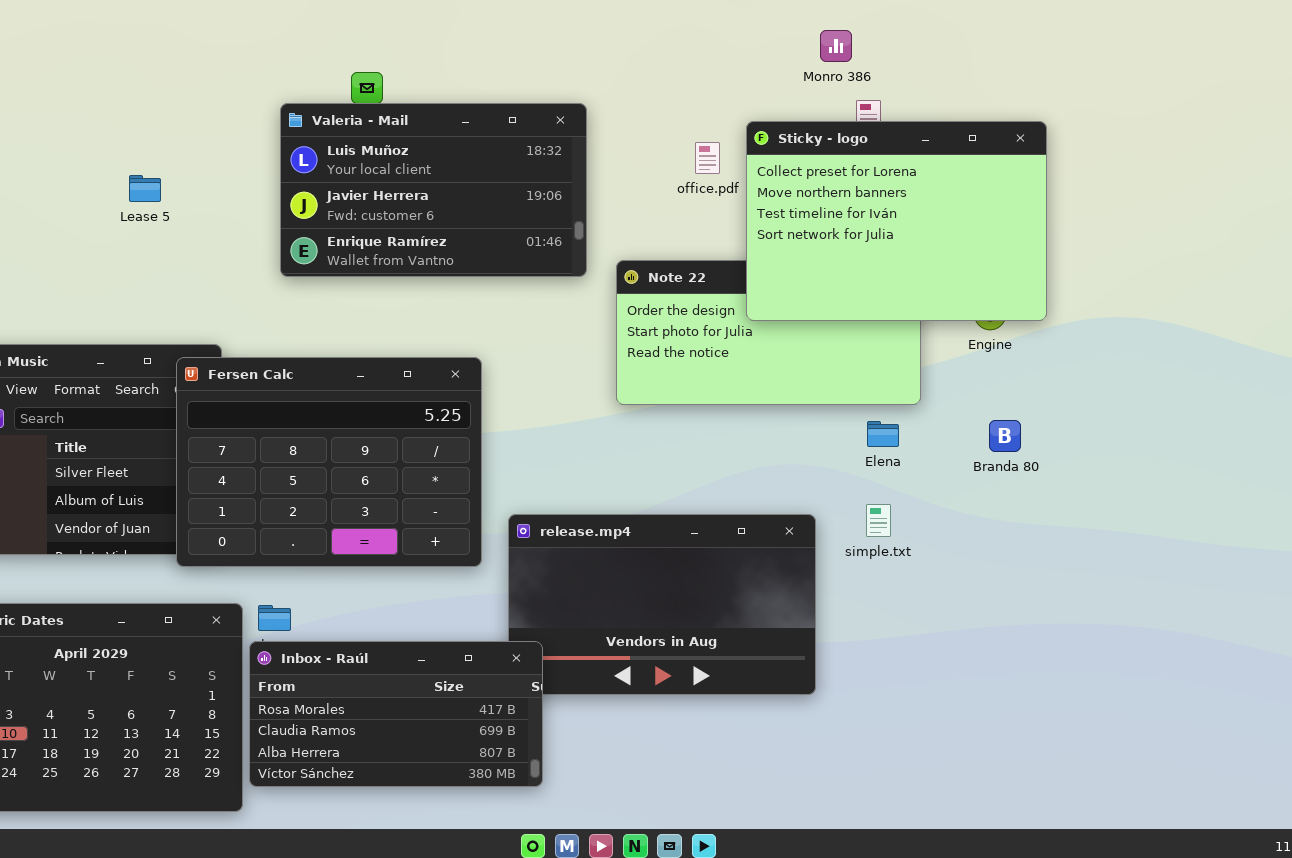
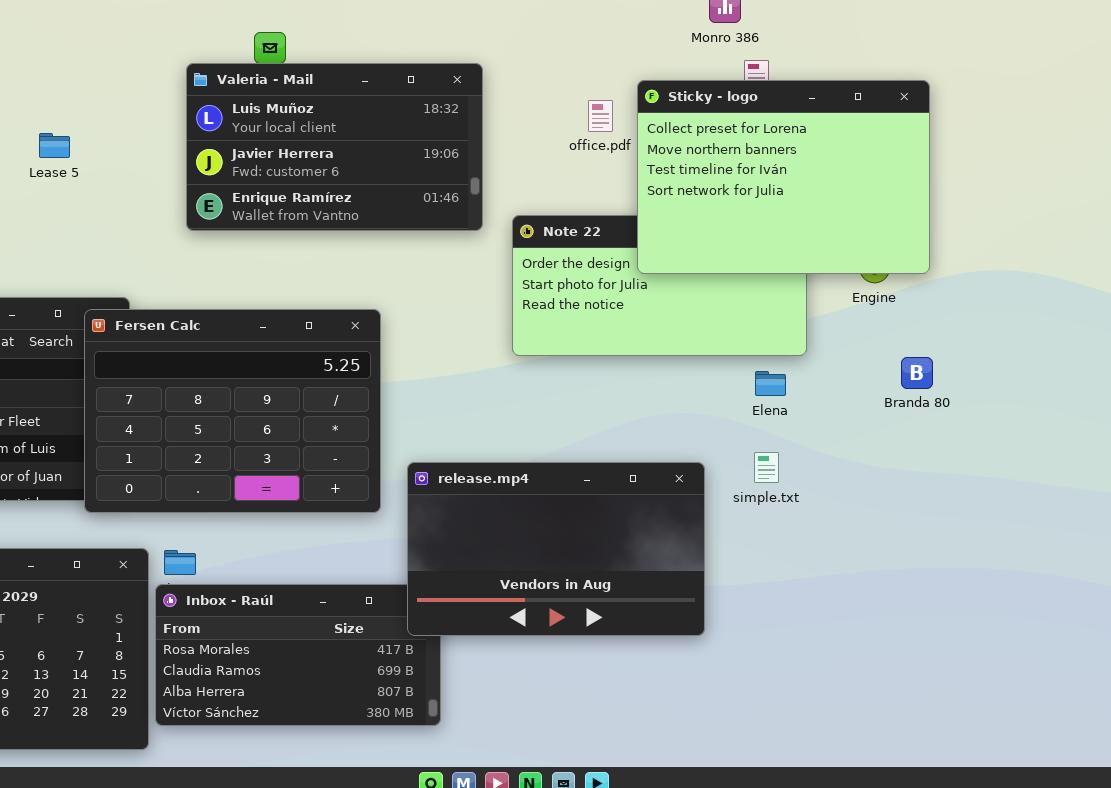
Branda 80: [989,420,1021,452] -> [901,357,933,389], moved
release.mp4: [508,514,816,695] -> [407,462,705,636], raised

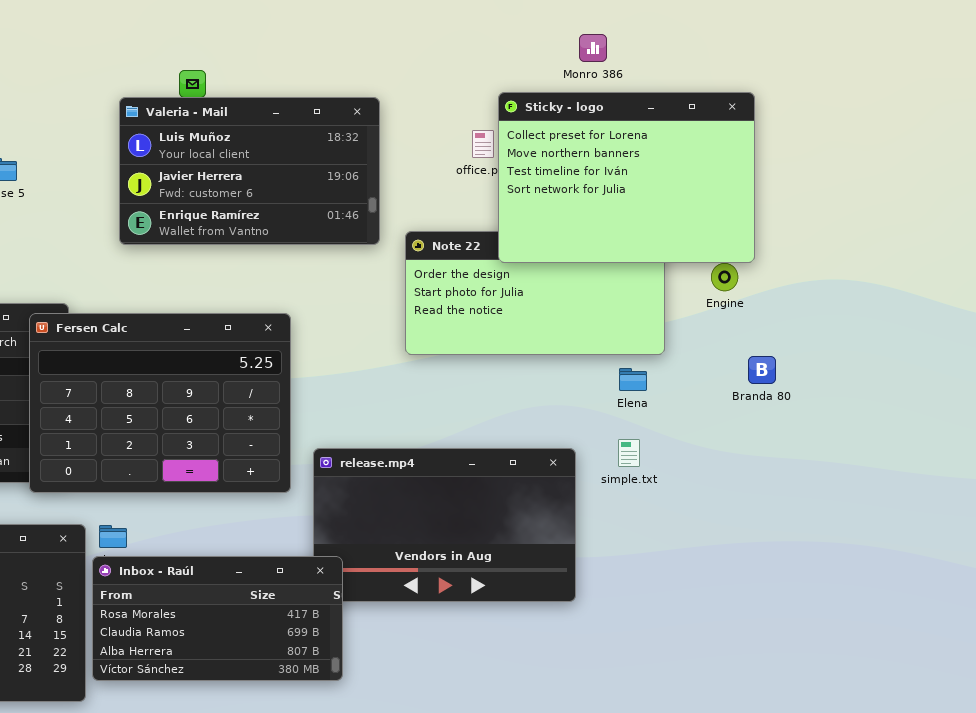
Sticky - logo: [637,80,930,274] -> [498,92,755,263], moved
Inbox - Raúl: [155,584,441,726] -> [92,556,343,681], raised

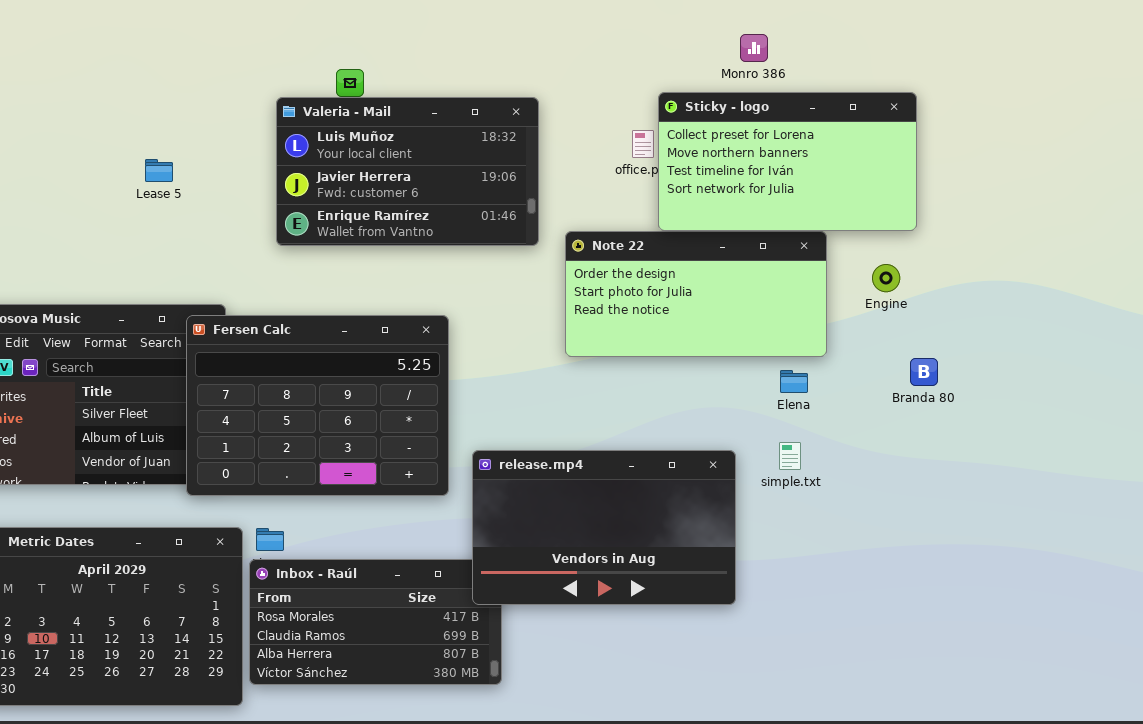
Sticky - logo: [498,92,755,263] -> [658,92,917,231], resized
release.mp4: [313,448,576,602] -> [472,450,736,605], raised

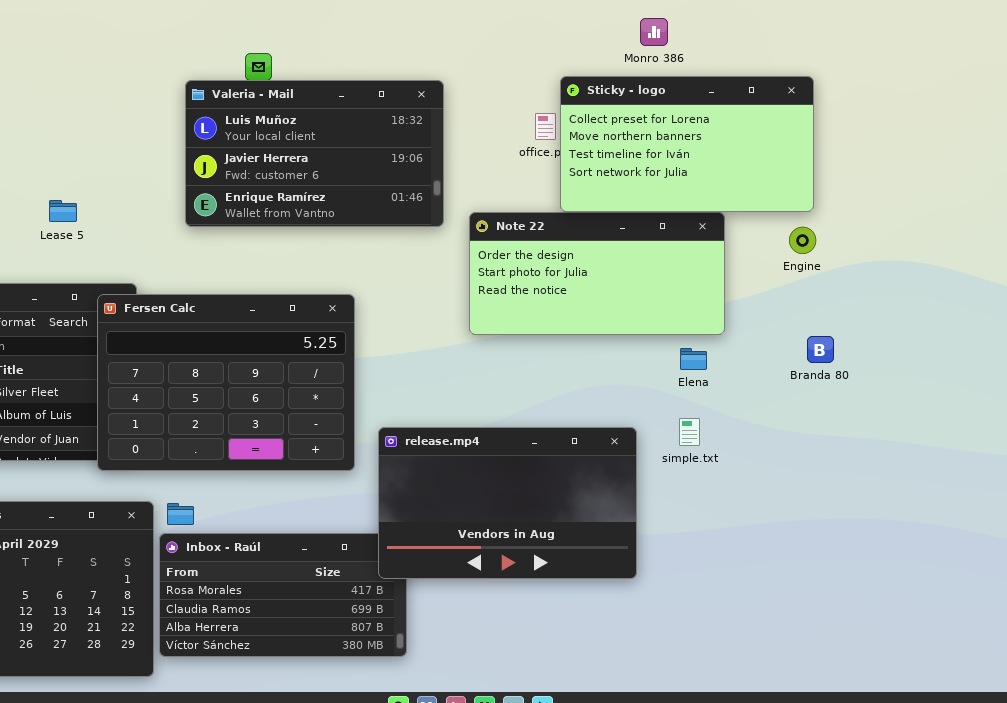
Lease 5: [145,159,173,182] -> [49,200,77,222], moved
Engine: [872,264,900,292] -> [789,227,816,254], moved

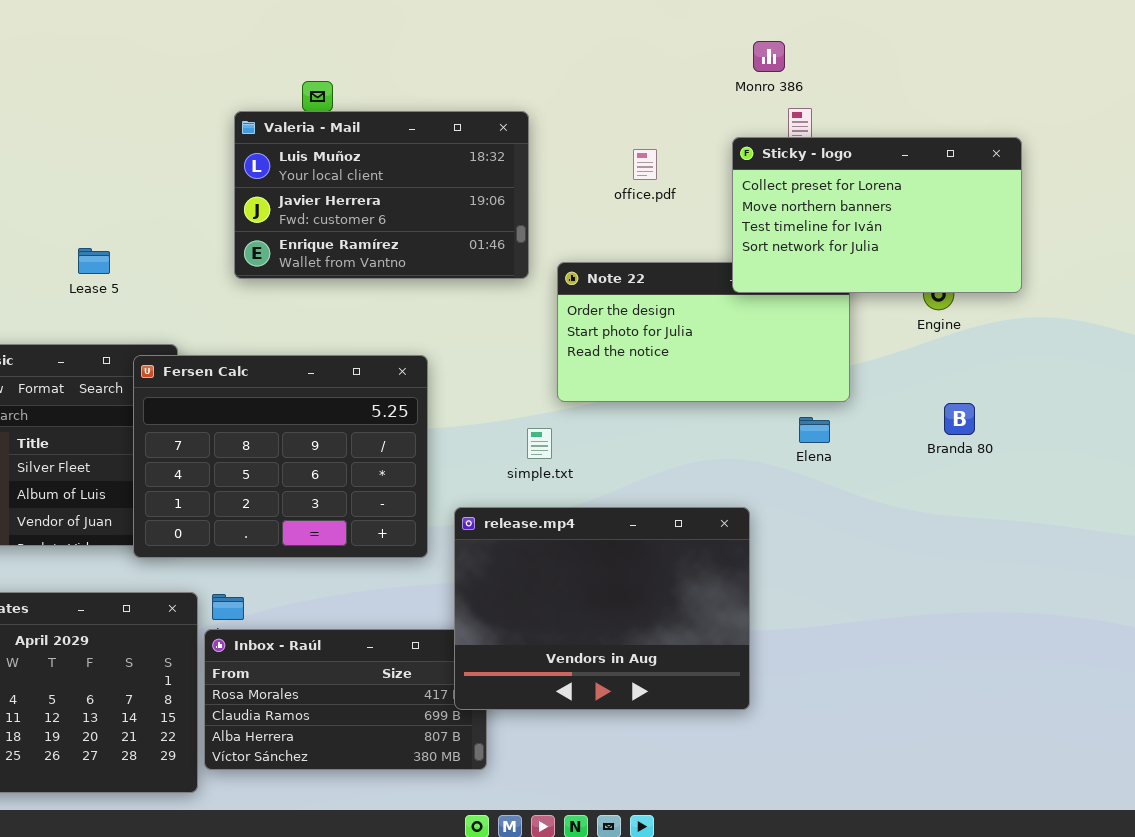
Sticky - logo: [560,76,814,212] -> [732,137,1022,293], moved
simple.txt: [679,418,700,446] -> [527,428,552,459], moved
release.mp4: [378,427,637,579] -> [454,507,750,710], resized

